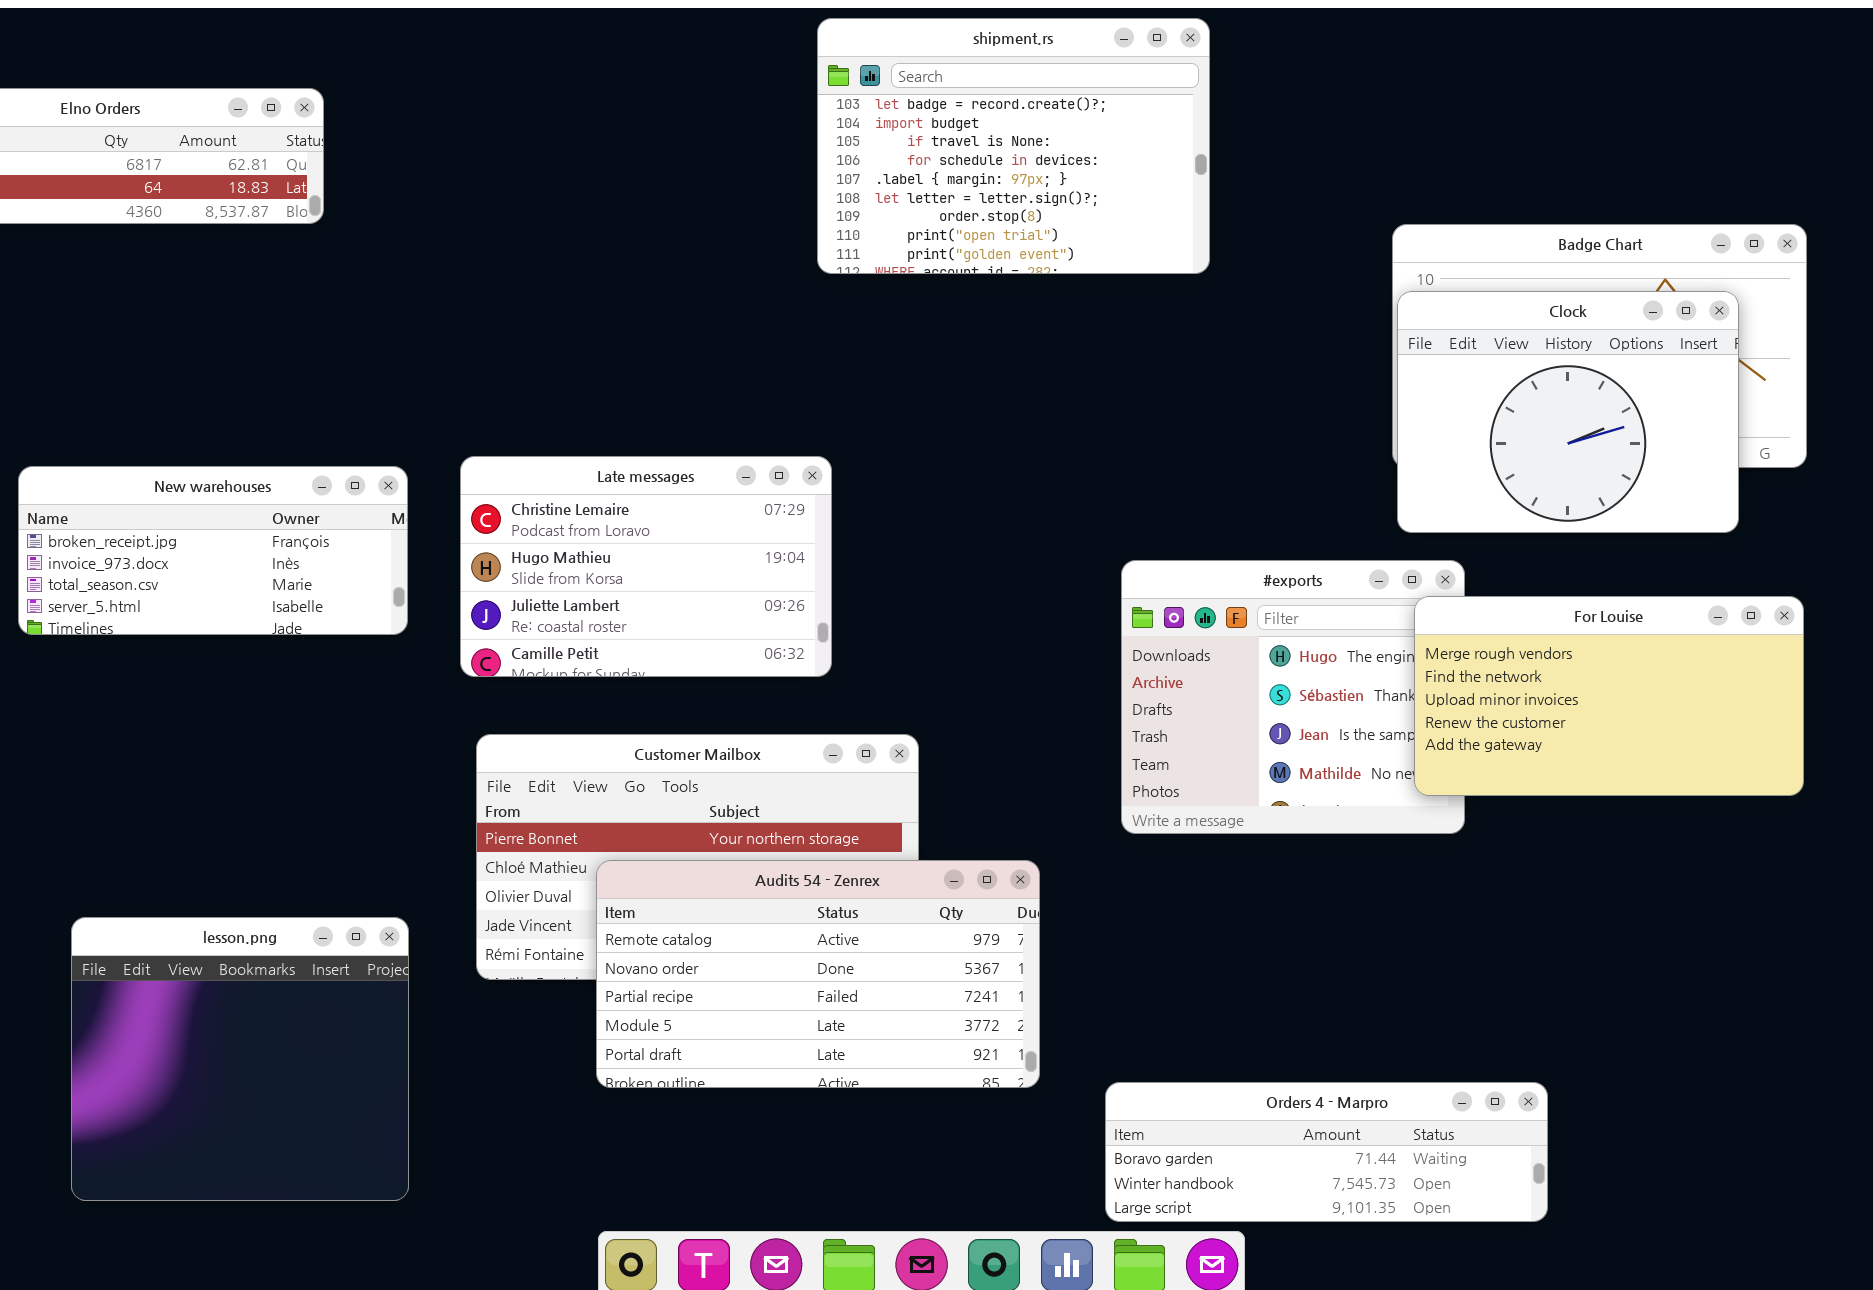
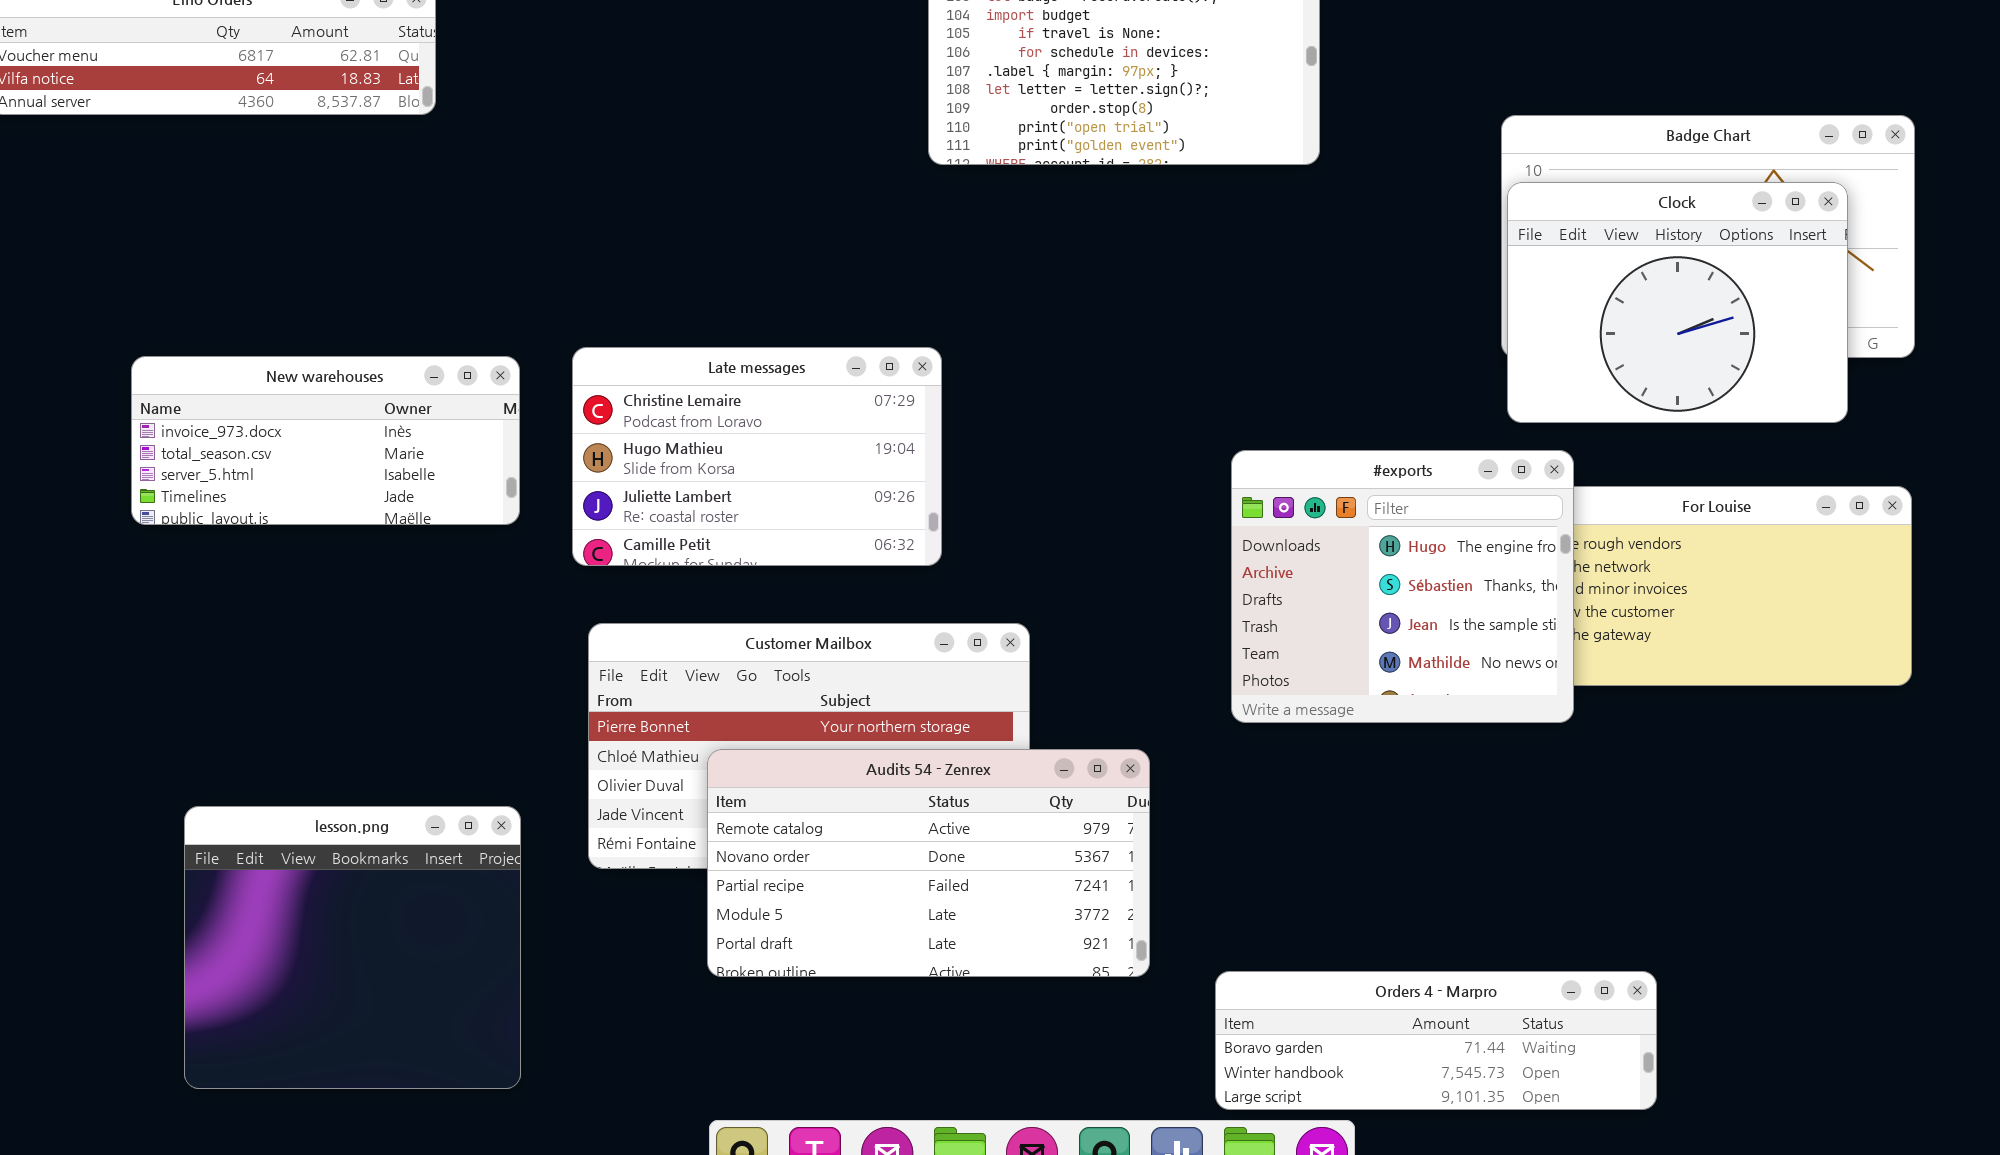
New warehouses: [18,466,408,635] -> [131,356,520,525], scrolled down 1 row
#exports: [1121,560,1465,834] -> [1231,450,1574,723], raised

